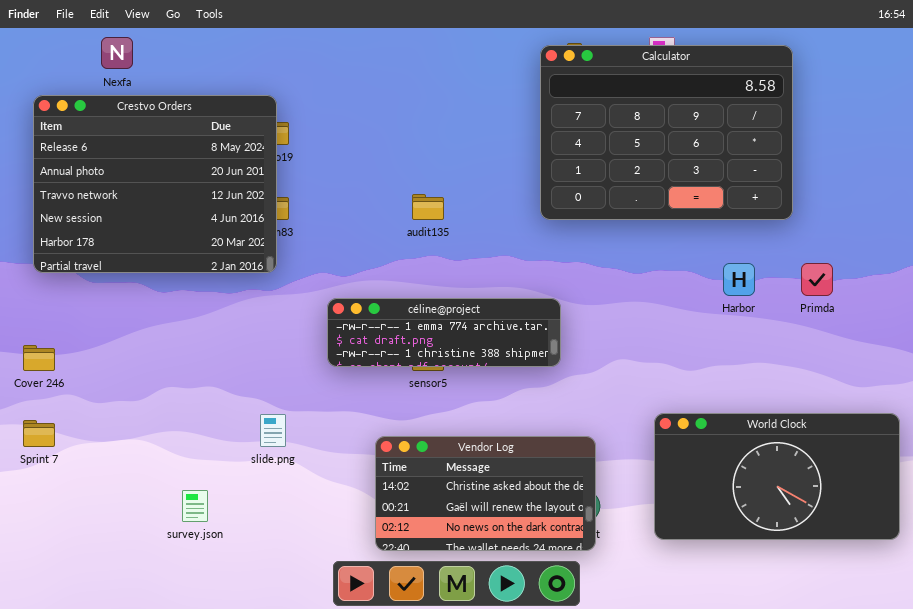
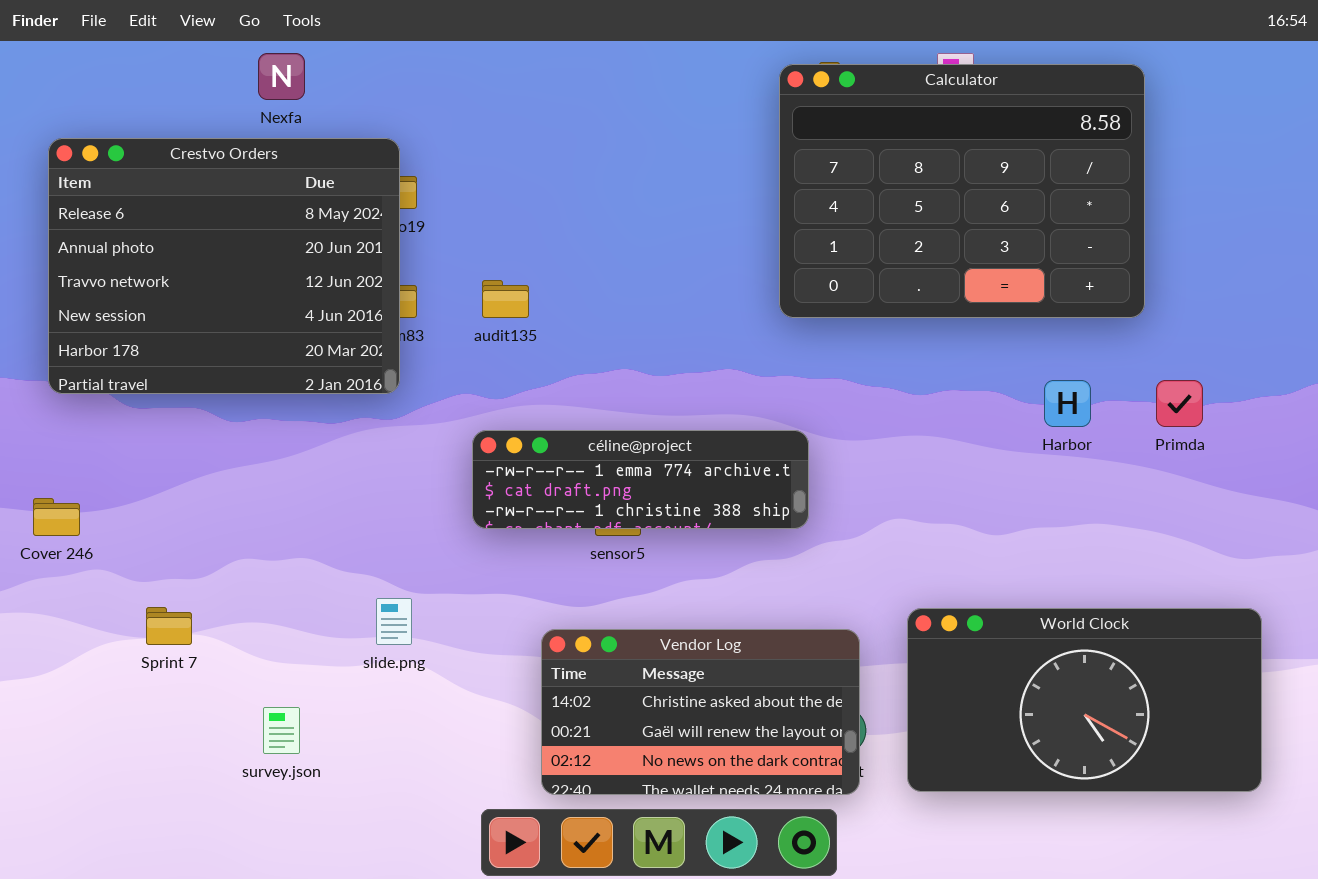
Nexfa: [101,37,133,69] -> [258,53,305,100], moved
audit135: [412,194,444,220] -> [482,280,529,318], moved
World Clock: [654,413,900,540] -> [907,608,1262,792], moved
Sprint 7: [23,420,55,447] -> [146,607,192,645], moved

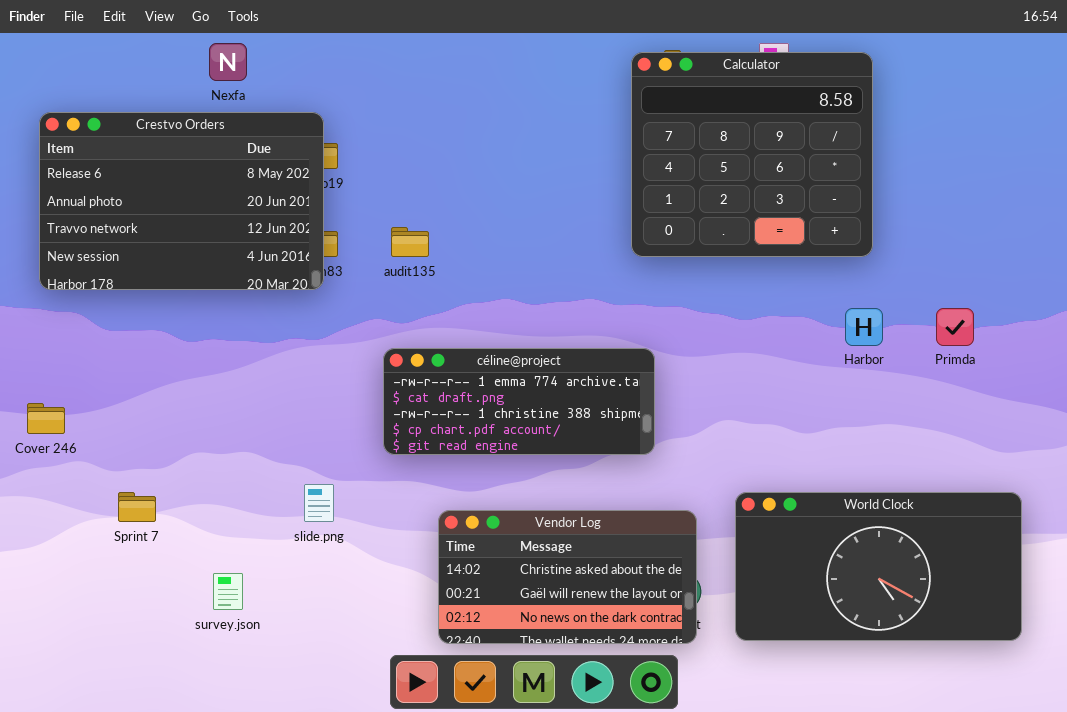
Calculator: [779,64,1145,318] -> [631,52,873,257], resized
Crestvo Orders: [48,138,400,394] -> [39,112,324,290], resized
céline@project: [472,430,809,529] -> [383,348,655,455], resized

